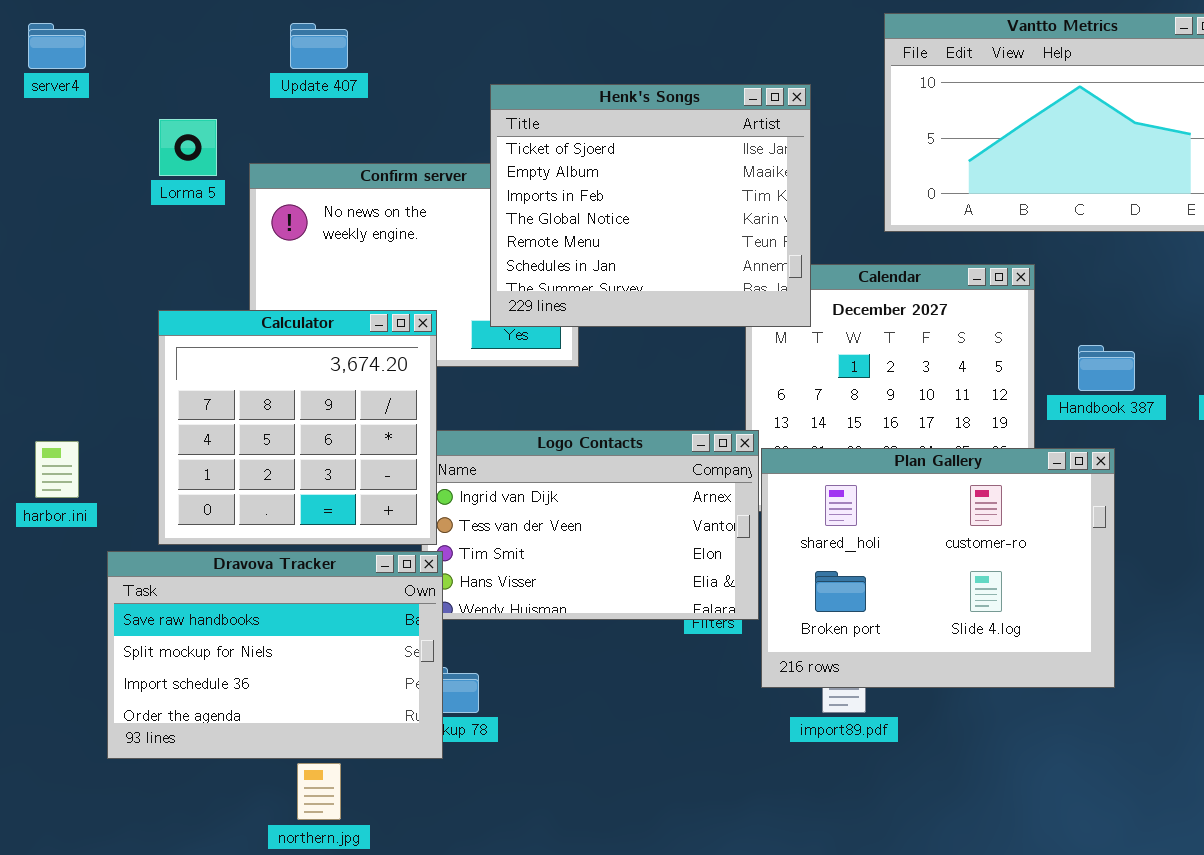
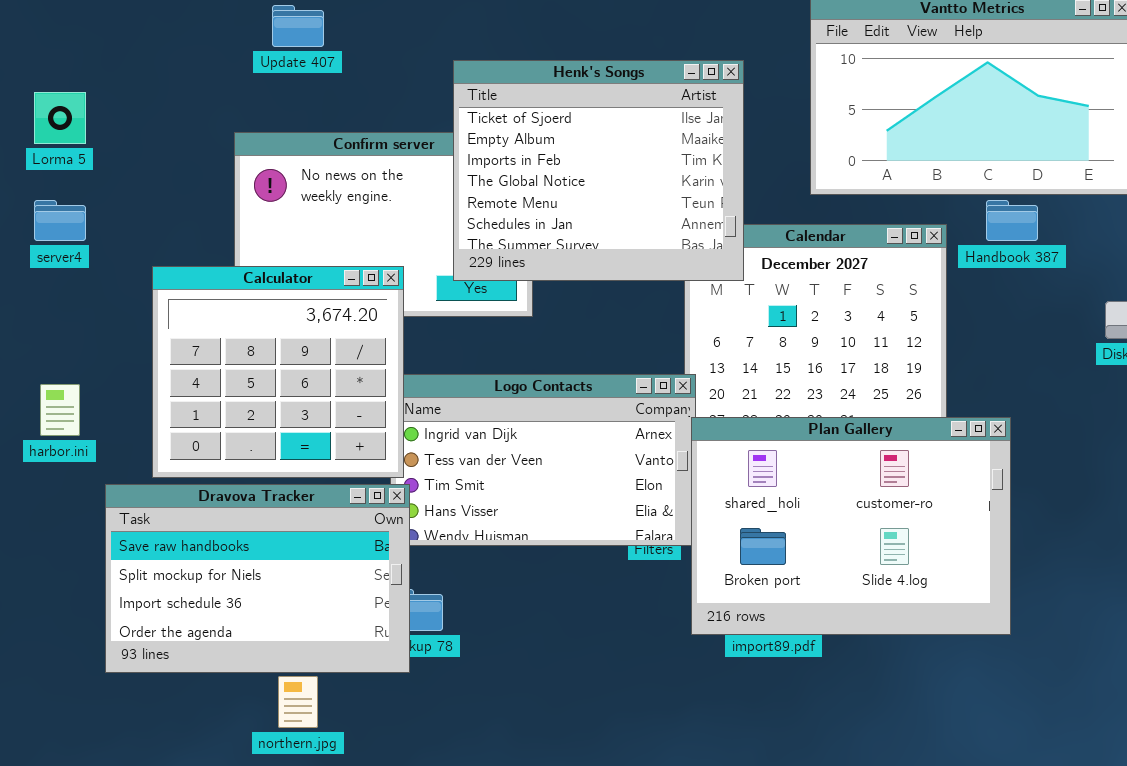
server4: [28,23,86,69] -> [34,200,86,241], moved
Lorma 5: [159,119,217,176] -> [34,92,86,144], moved
Handbook 387: [1078,345,1135,391] -> [986,200,1038,241], moved
Plan Gallery: [761,448,1115,688] -> [691,417,1011,635], moved

